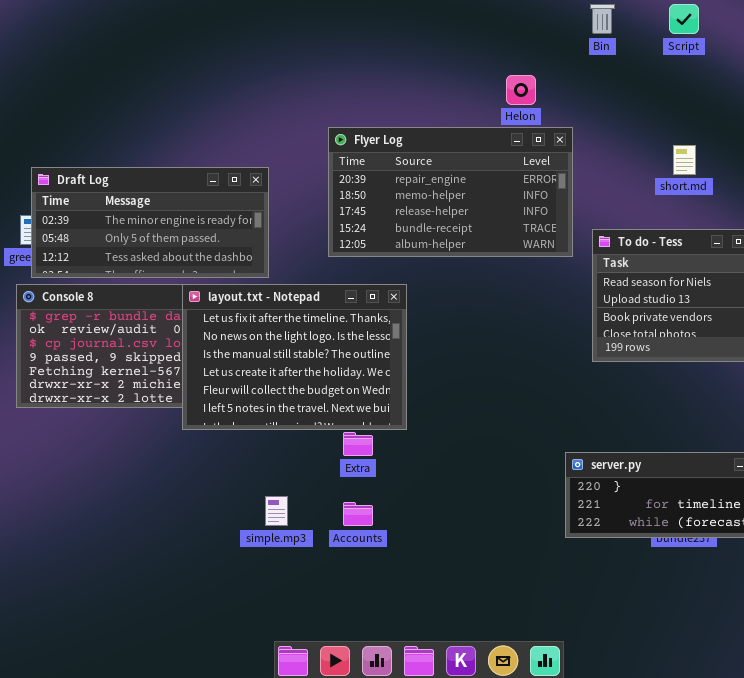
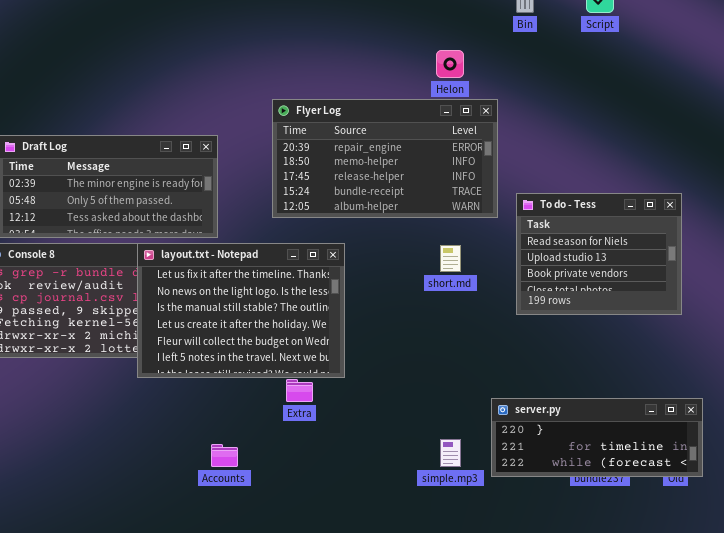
short.md: [673,145,696,175] -> [440,245,461,272], moved
simple.mp3: [265,496,288,526] -> [440,439,461,467], moved
Accounts: [343,502,373,526] -> [211,444,238,467], moved

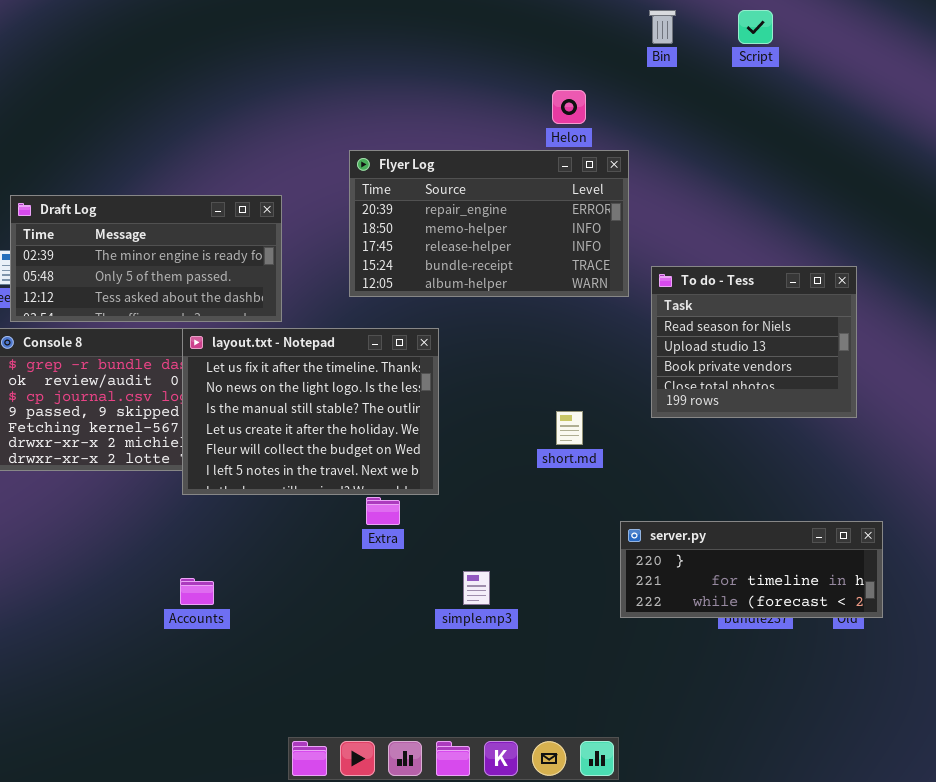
short.md: [440,245,461,272] -> [556,411,583,445], moved
simple.mp3: [440,439,461,467] -> [463,571,490,605], moved
Accounts: [211,444,238,467] -> [180,578,214,605], moved

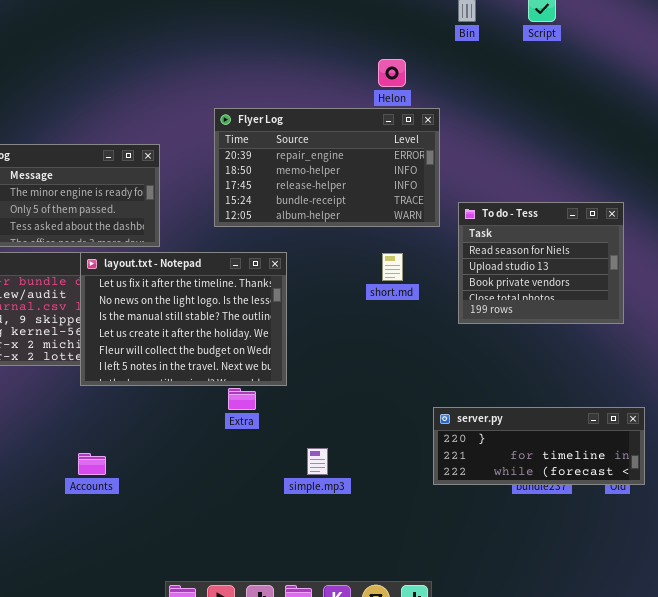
short.md: [556,411,583,445] -> [382,253,403,281], moved

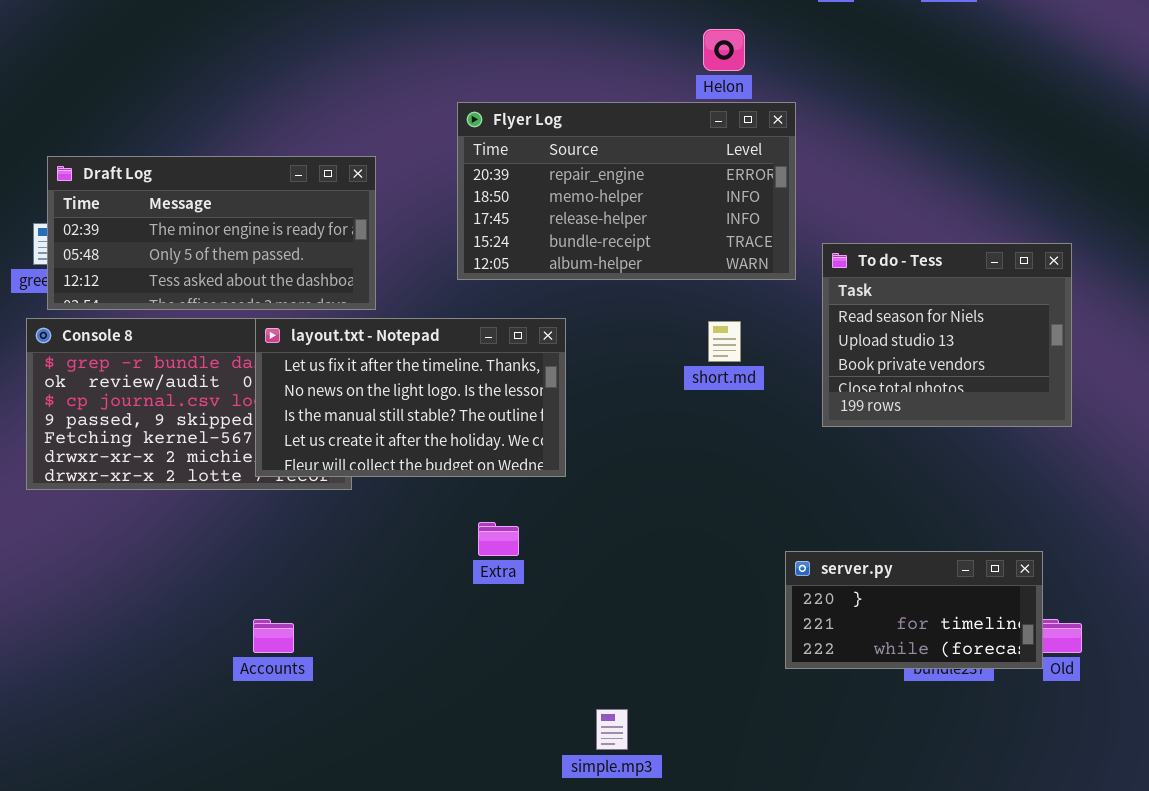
layout.txt - Notepad: [80,252,287,386] -> [255,318,566,477], resized
server.py: [433,407,645,485] -> [785,551,1043,669], resized
simple.mp3: [307,448,328,475] -> [596,709,628,750], moved

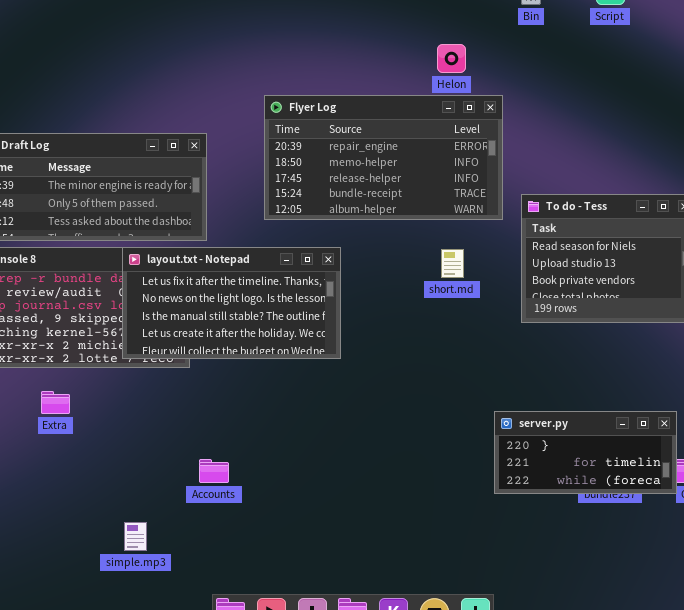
Extra: [478,522,519,556] -> [41,391,70,414], moved
Accounts: [253,619,294,653] -> [199,459,229,483], moved
simple.mp3: [596,709,628,750] -> [124,522,147,551], moved

